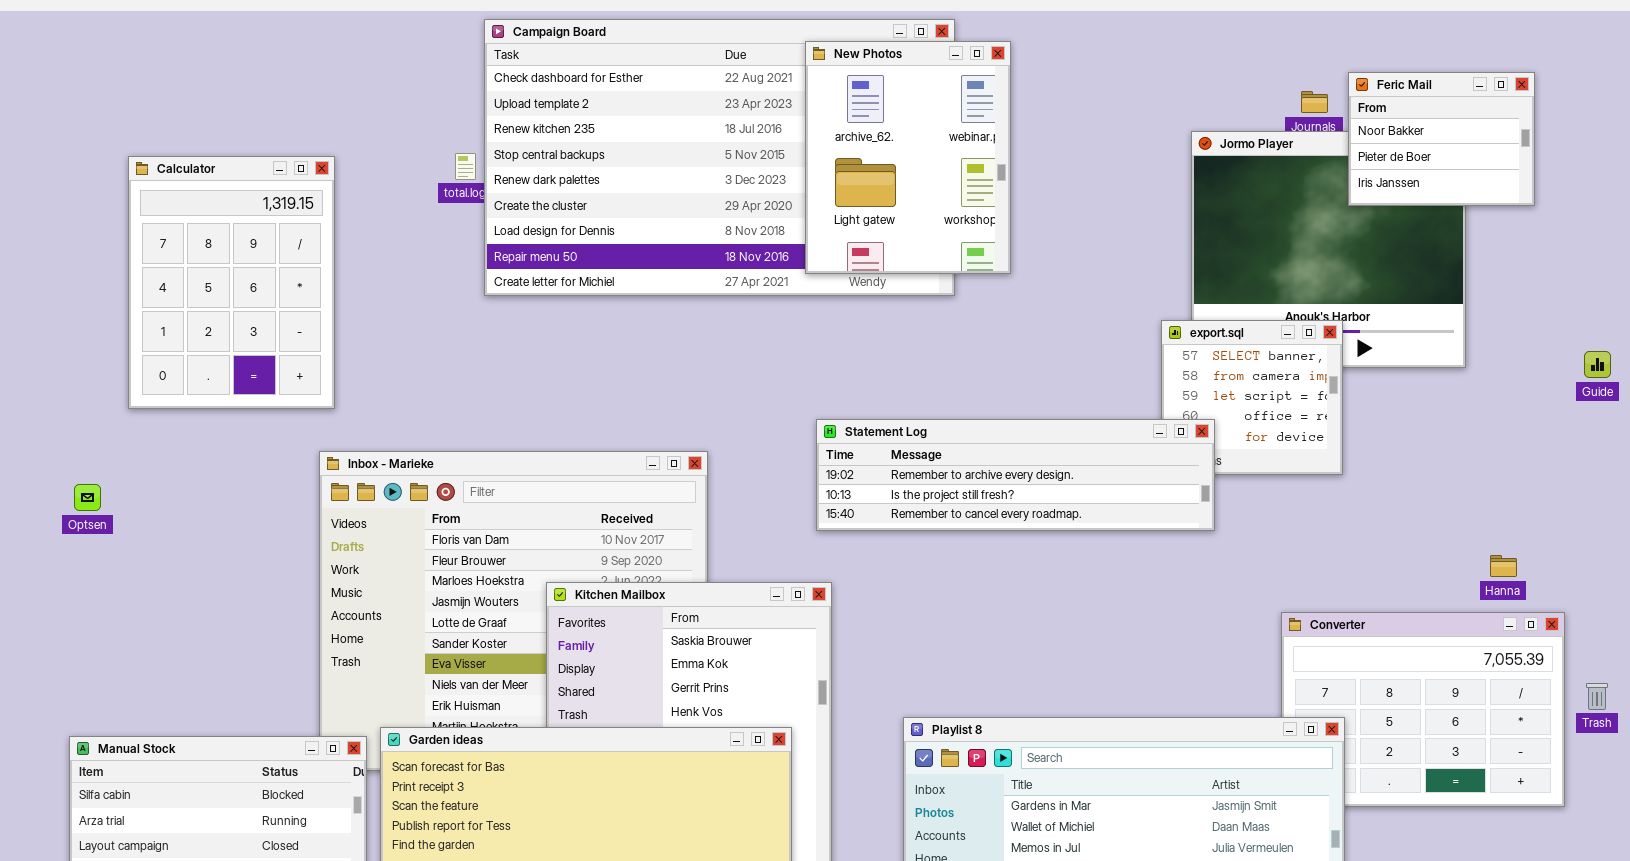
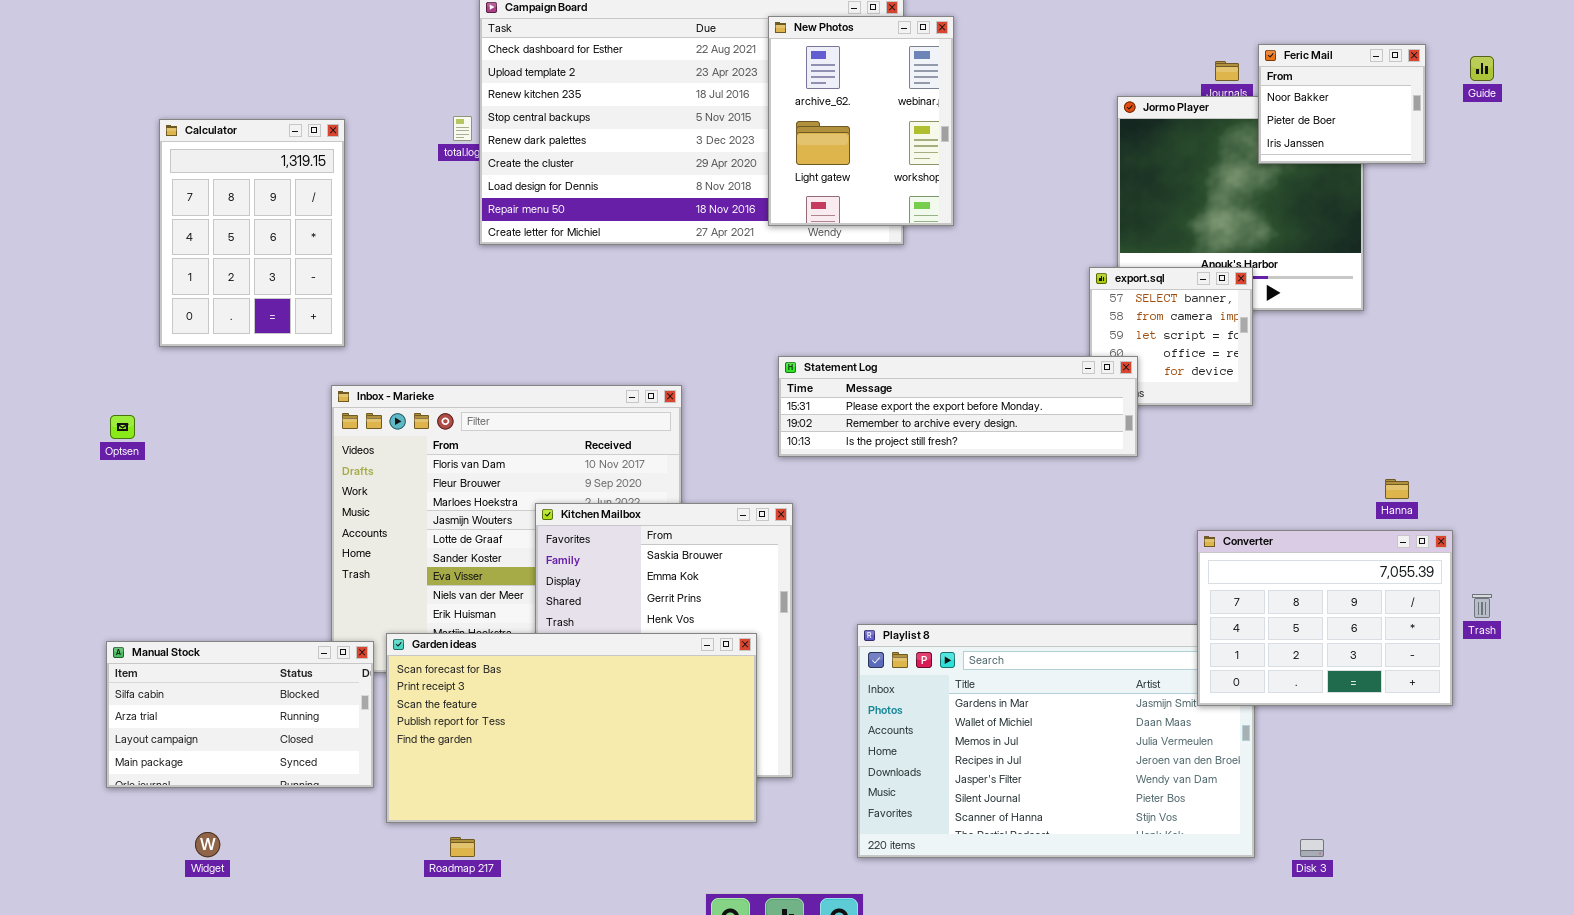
Guide: [1584,351,1611,378] -> [1470,56,1494,81], moved
Statement Log: [816,419,1215,531] -> [778,356,1138,457], scrolled up 1 row
Converter: [1281,612,1565,807] -> [1197,530,1453,706], raised

